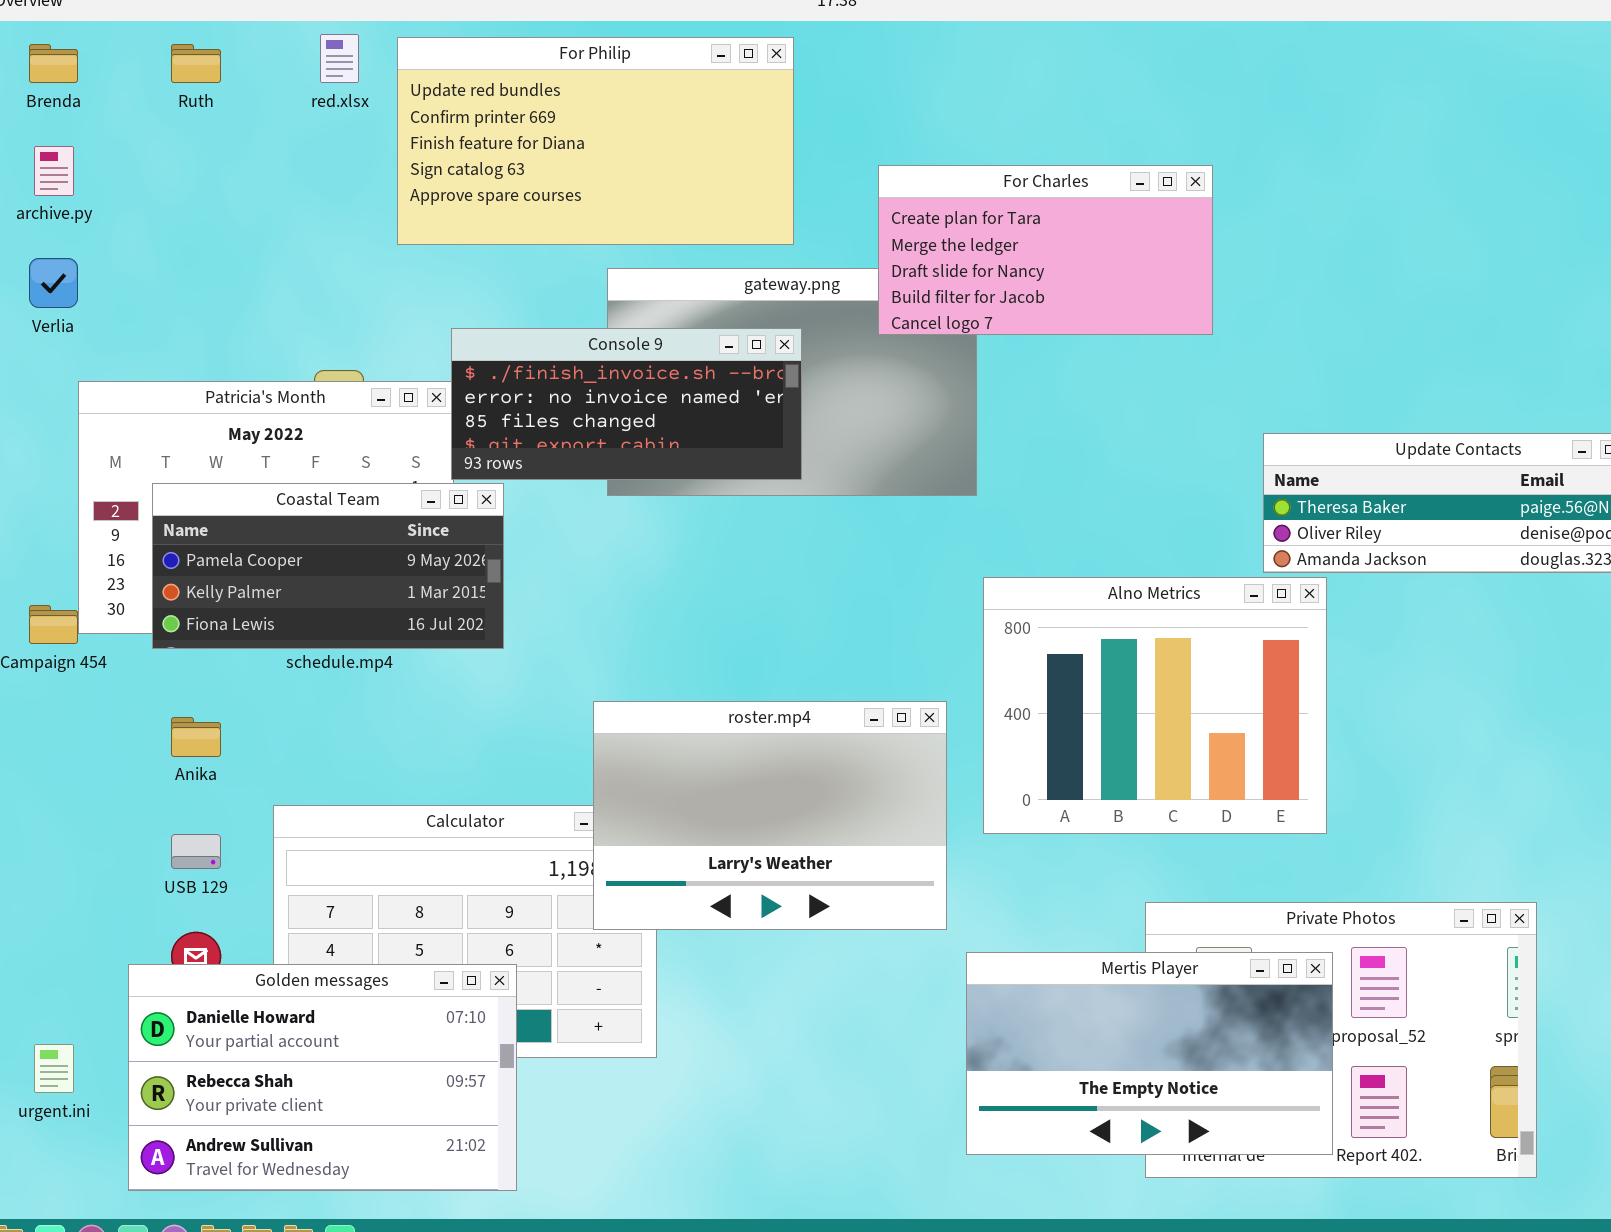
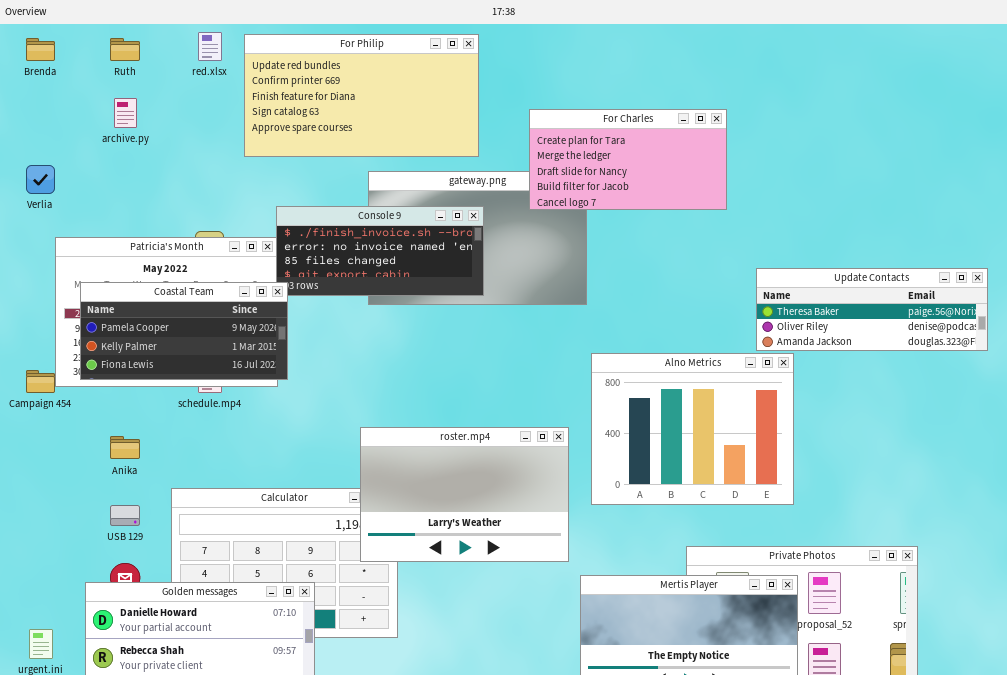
archive.py: [34,146,74,196] -> [114,98,137,128], moved
Coastal Team: [152,483,504,649] -> [80,282,288,380], moved

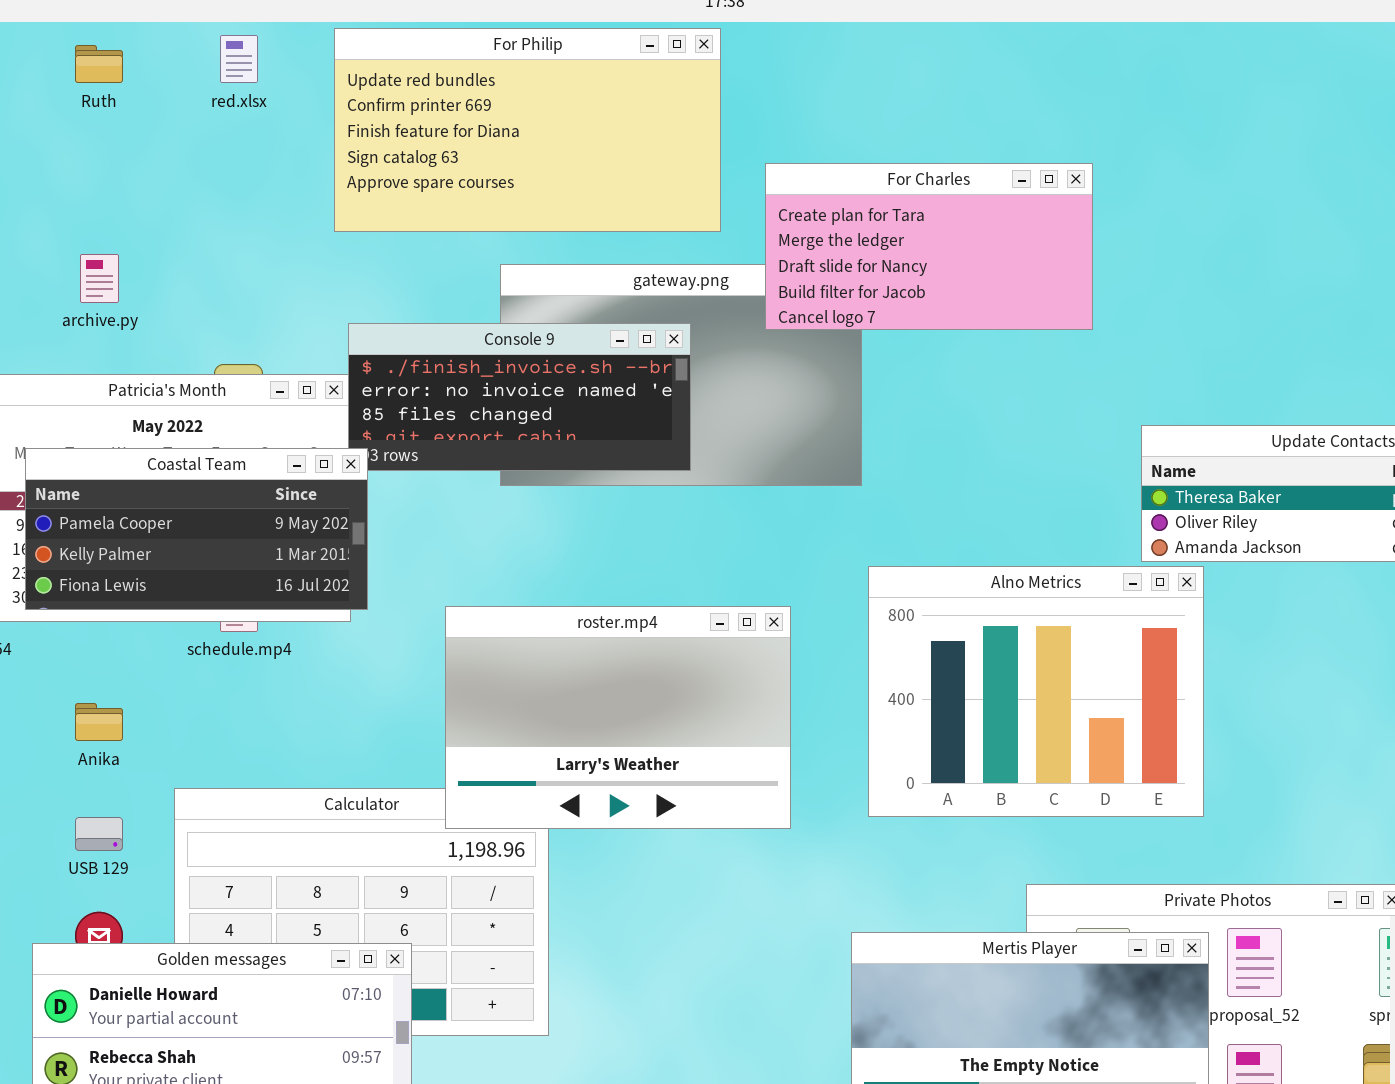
For Philip: [244,34,479,157] -> [334,28,721,232], moved
archive.py: [114,98,137,128] -> [80,254,119,303], moved
roster.mp4: [360,427,569,562] -> [445,606,791,829], moved

